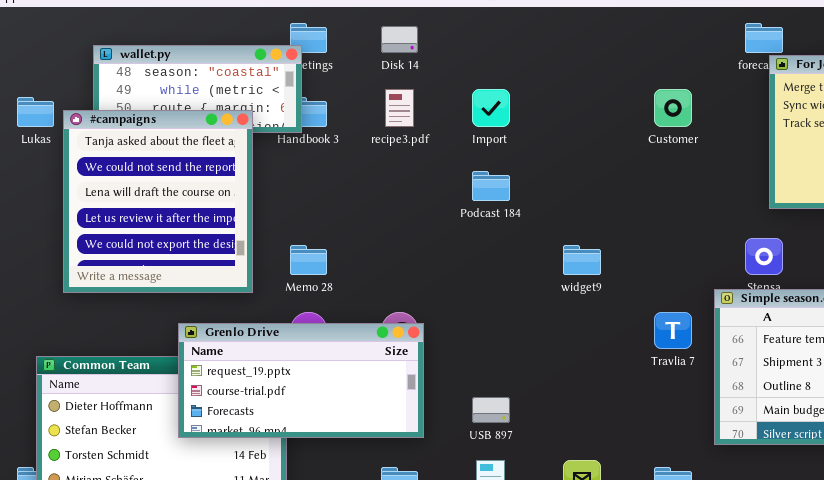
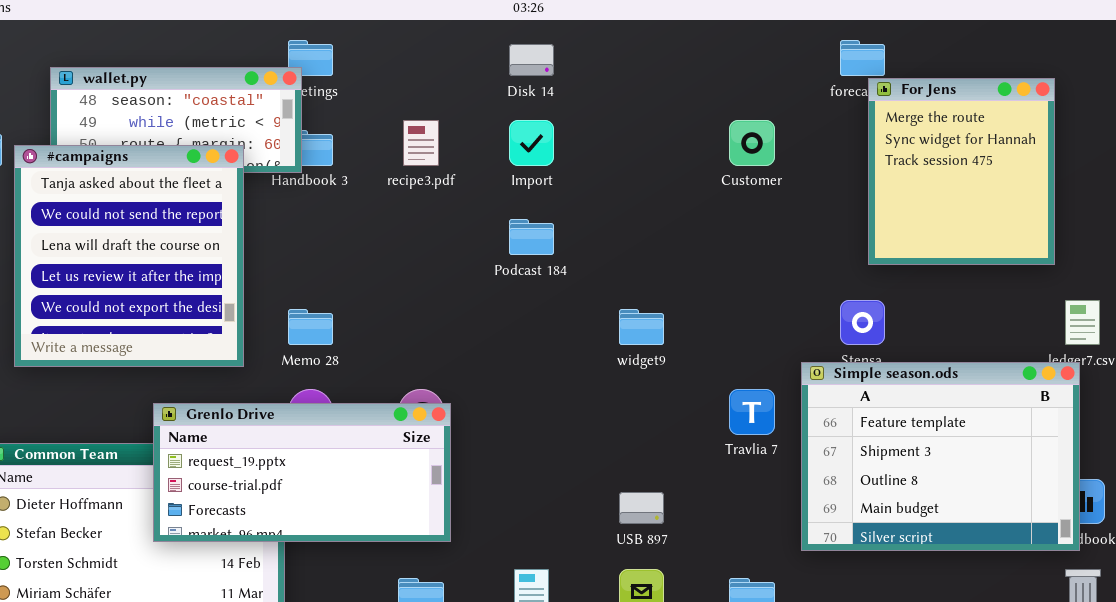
Disk 14: [381,26,418,53] -> [509,44,554,76], moved
USB 897: [472,397,510,423] -> [619,492,664,524], moved

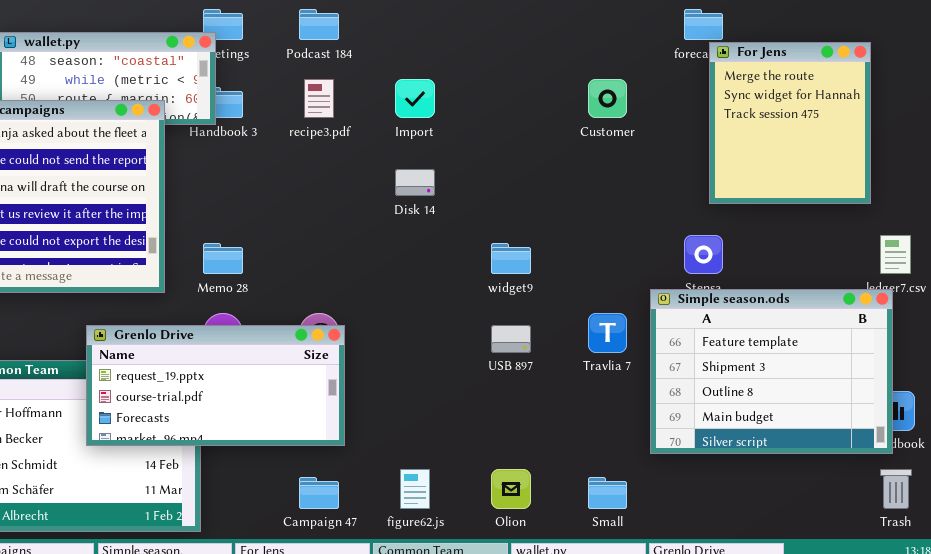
Disk 14: [509,44,554,76] -> [395,169,435,196], moved
Podcast 184: [509,219,554,255] -> [299,9,339,40], moved
USB 897: [619,492,664,524] -> [491,325,531,353], moved

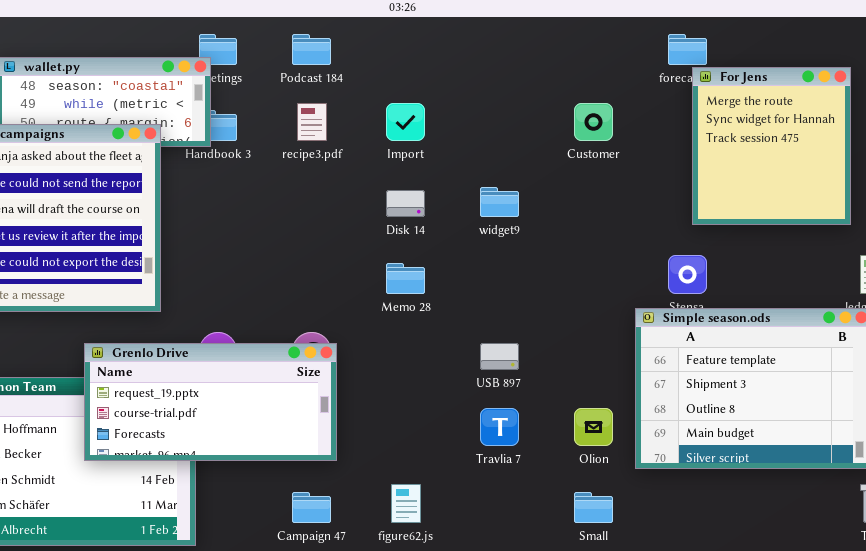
Memo 28: [203,243,243,274] -> [386,263,425,294], moved
widget9: [491,243,531,274] -> [480,187,519,217], moved
Travlia 7: [588,313,627,353] -> [480,408,519,446], moved
Olion: [491,469,531,509] -> [574,408,613,446], moved

